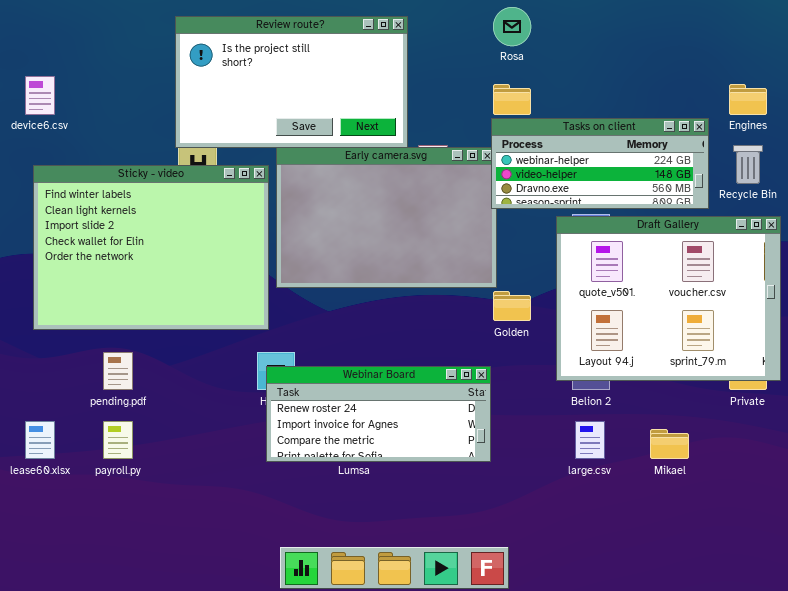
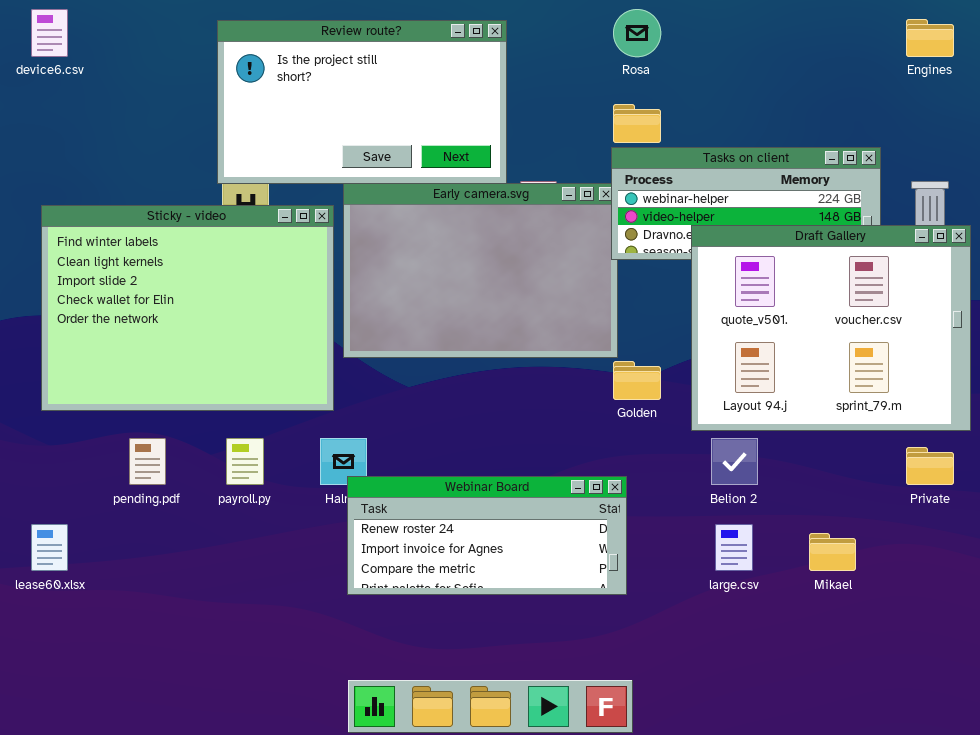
device6.csv: [25,76,55,115] -> [31,9,68,57], moved
Engines: [729,84,767,115] -> [906,19,954,57], moved
Draft Gallery: [556,216,781,381] -> [691,225,971,431], moved
Webinar Board: [266,366,491,462] -> [347,476,627,595], moved
payroll.py: [103,421,133,459] -> [226,438,264,485], moved

